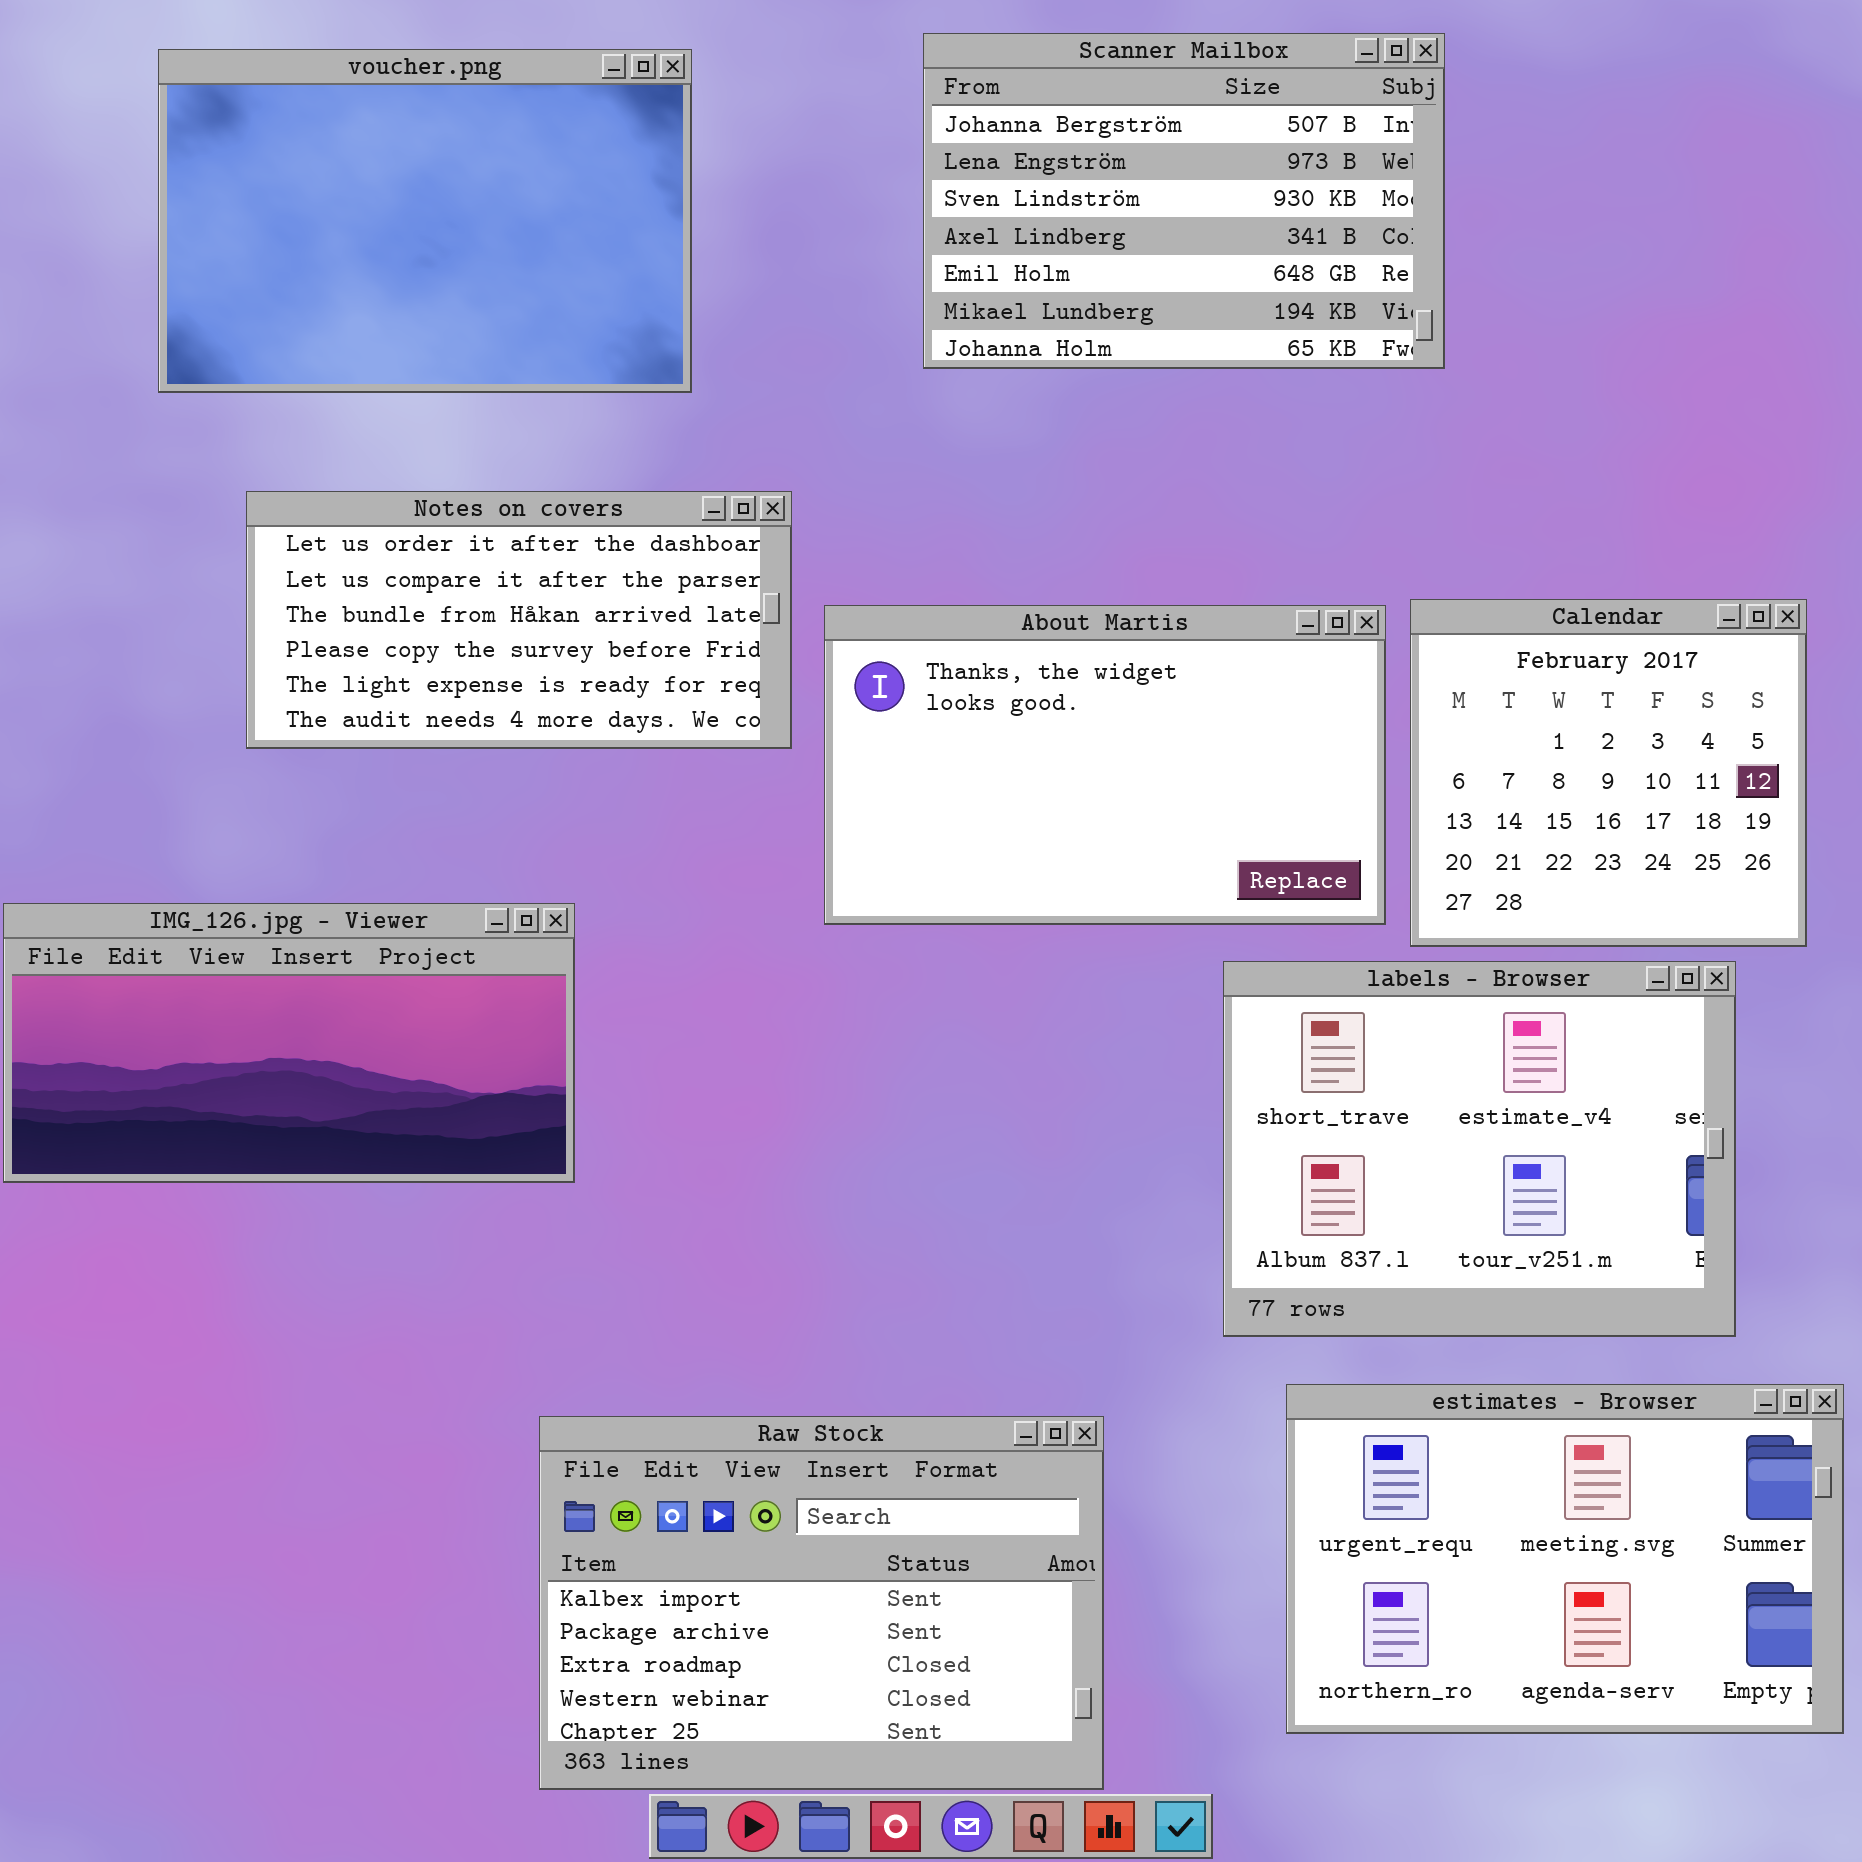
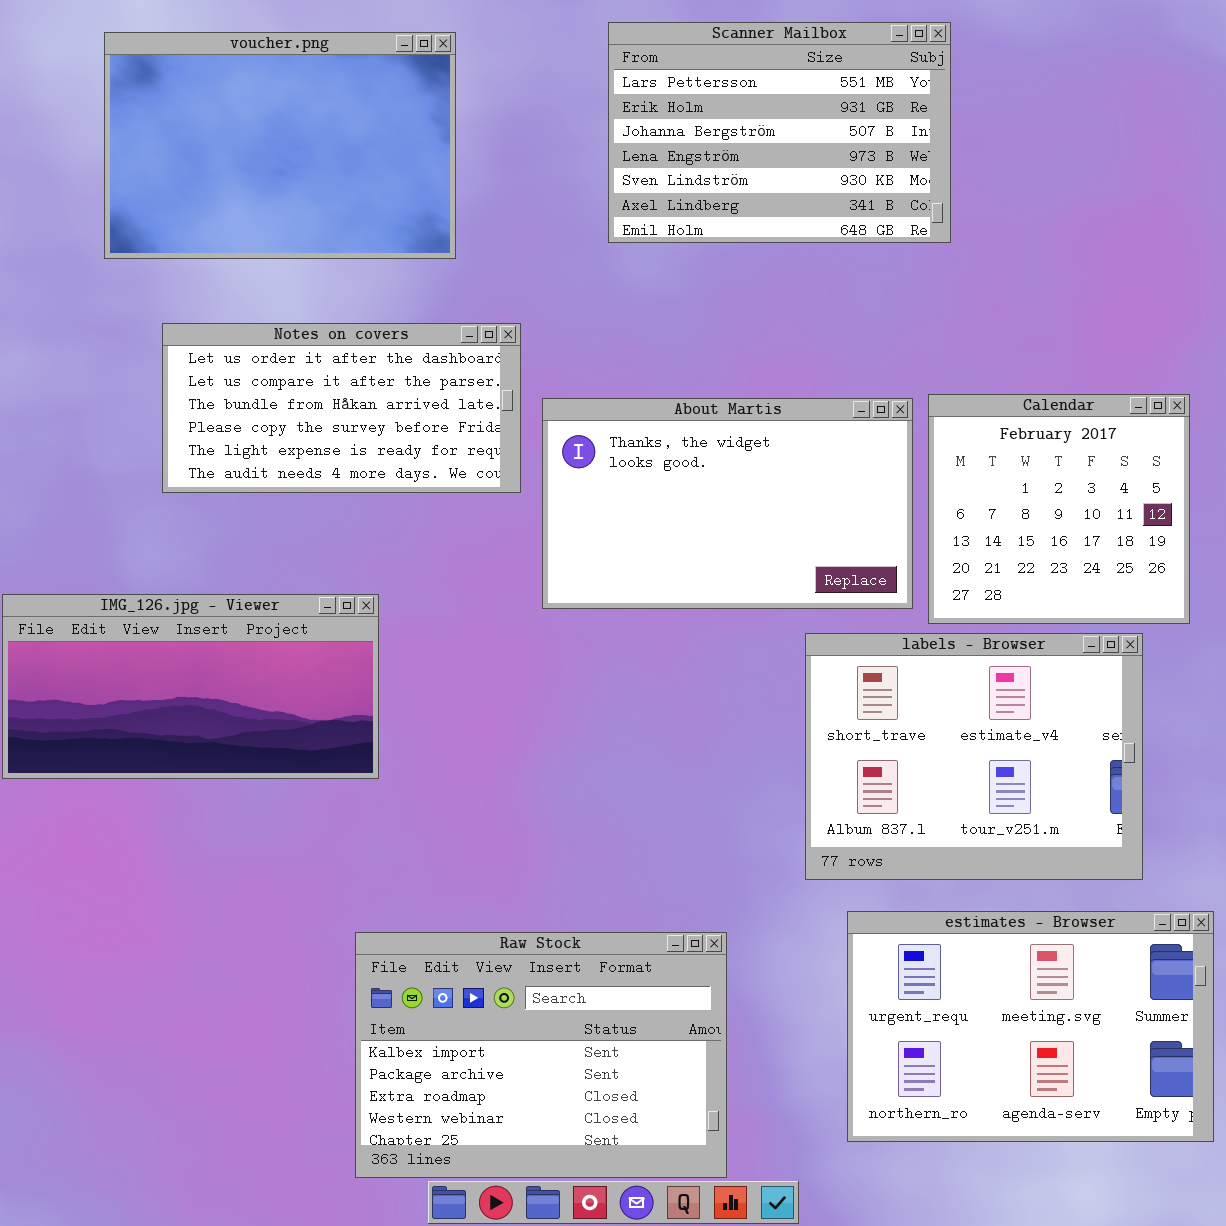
Scanner Mailbox: [923,33,1445,369] -> [608,22,951,243], scrolled up 2 rows

